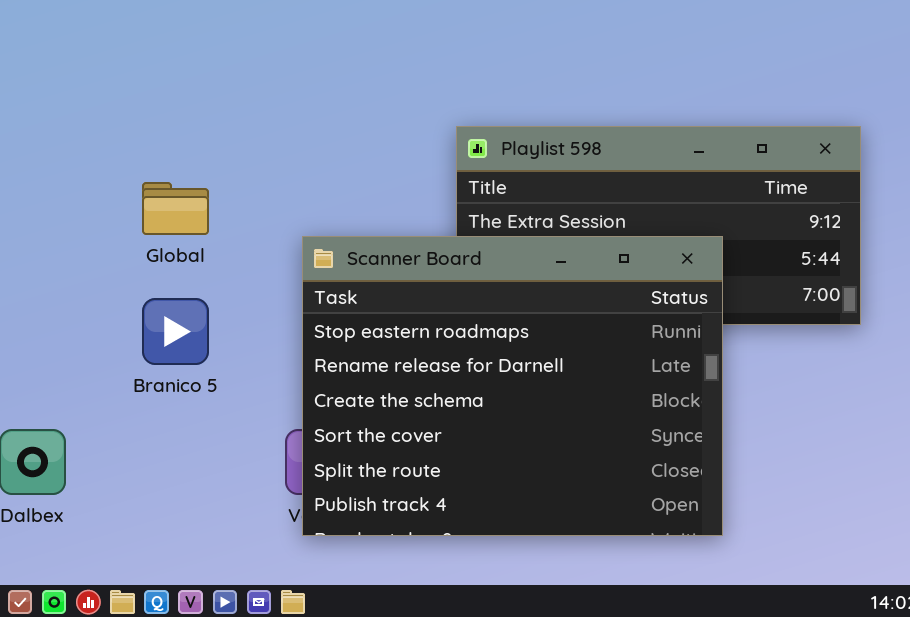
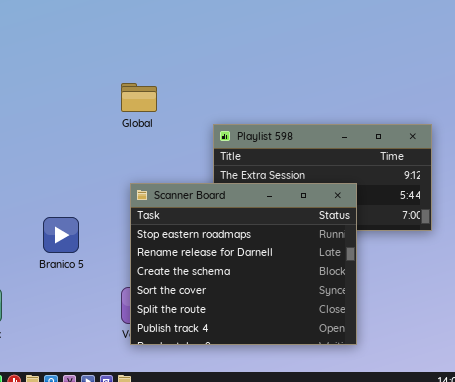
Global: [142,182,209,235] -> [121,83,157,112], moved

